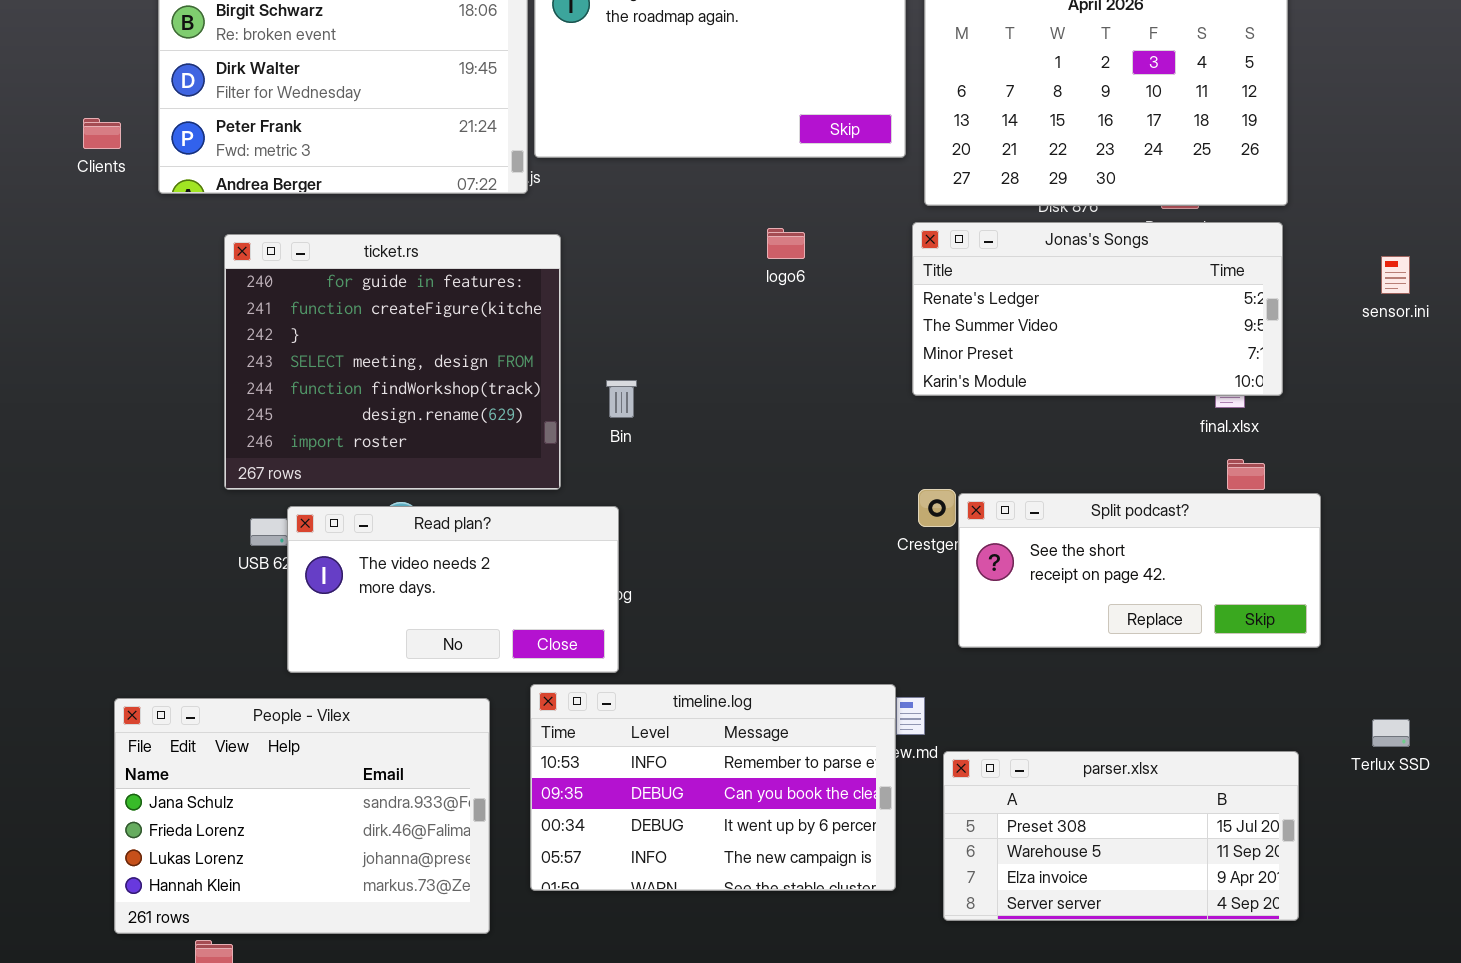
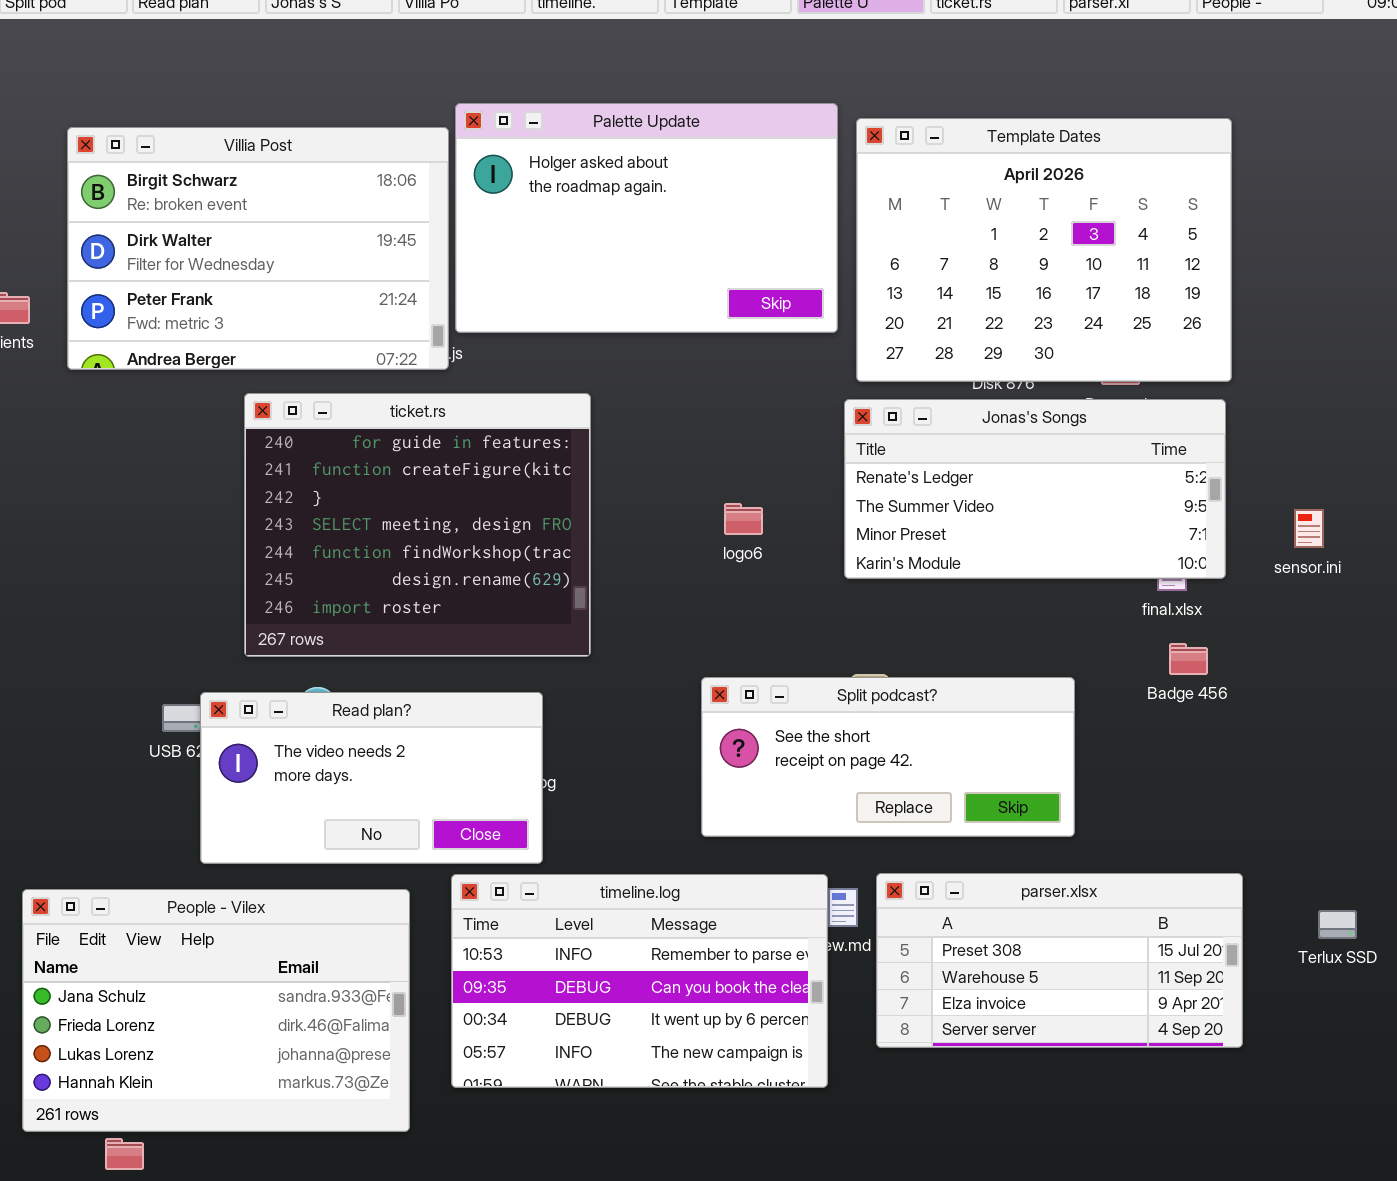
logo6: [767,228,805,259] -> [724,503,763,535], moved
ticket.rs: [224,234,561,490] -> [244,393,591,657], moved
sensor.ini: [1381,256,1410,294] -> [1294,509,1324,548], moved
Split podcast?: [958,493,1321,648] -> [701,677,1075,837], moved
parser.xlsx: [943,751,1299,921] -> [876,873,1243,1048], moved

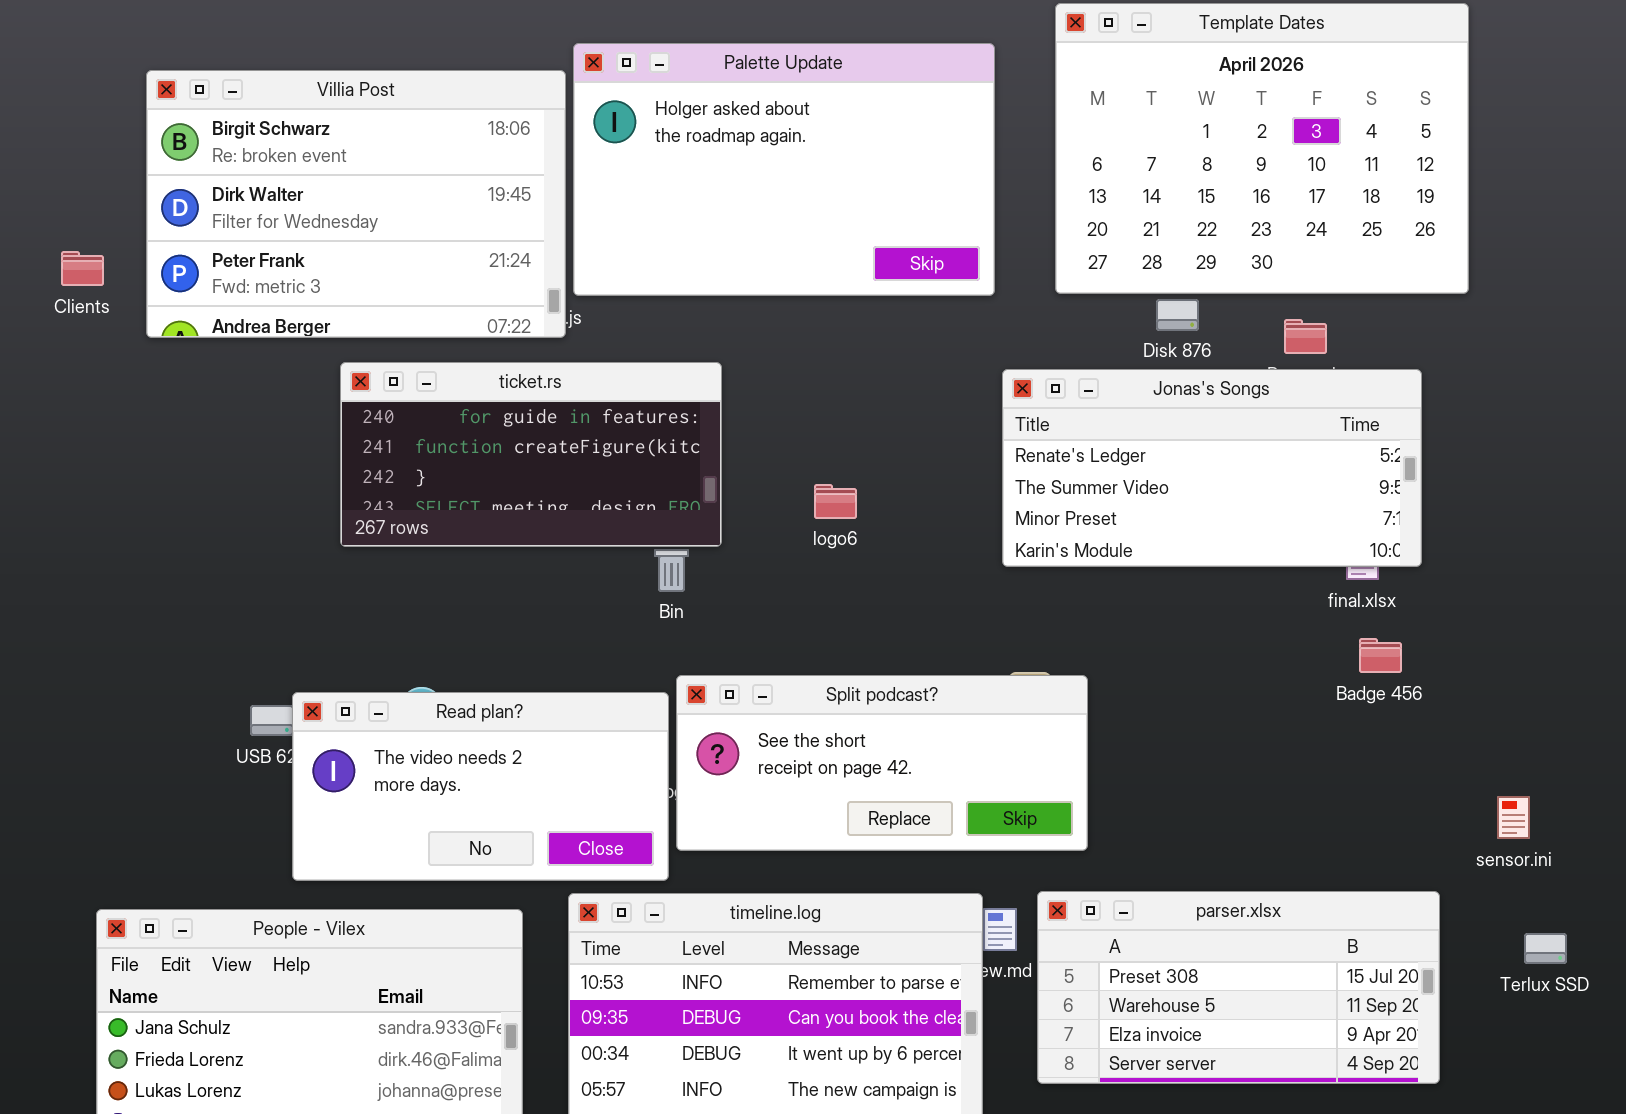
Template Dates: [856,118,1232,382] -> [1055,3,1469,294], moved
ticket.rs: [244,393,591,657] -> [340,362,722,547], resized
logo6: [724,503,763,535] -> [814,484,857,519], moved
sensor.ini: [1294,509,1324,548] -> [1497,796,1530,839], moved
Split podcast?: [701,677,1075,837] -> [676,675,1088,851], moved

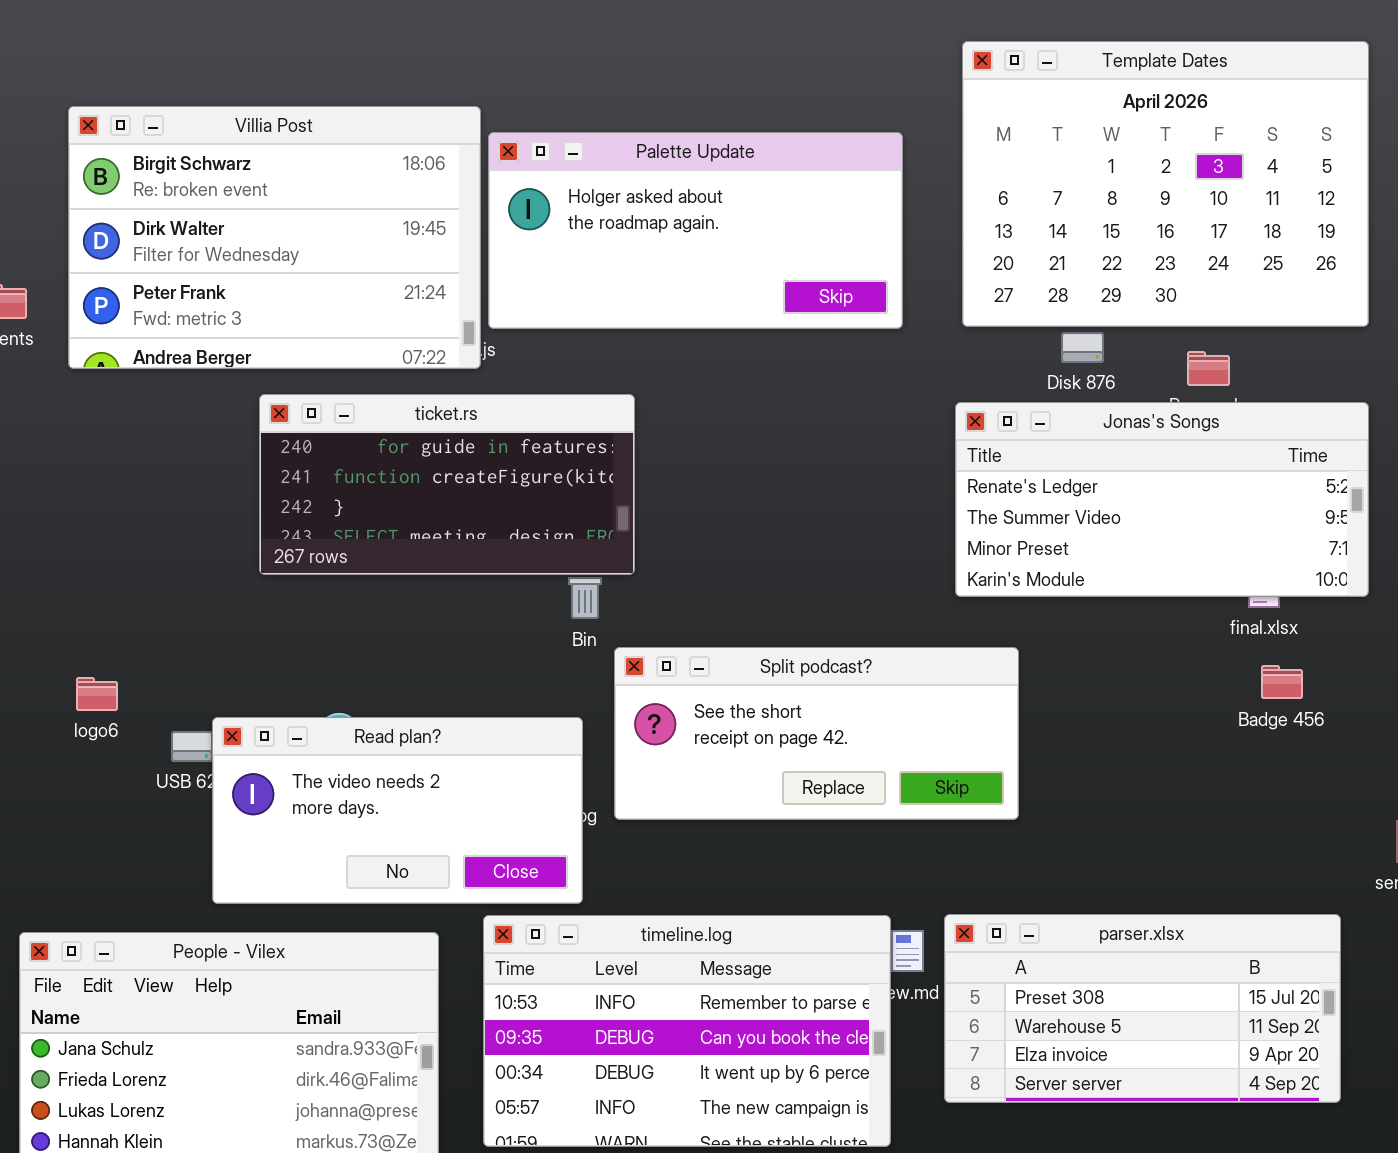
Palette Update: [573,43,995,296] -> [488,132,903,329], resized
Jonas's Songs: [1002,369,1422,567] -> [955,402,1369,597], moved
logo6: [814,484,857,519] -> [76,677,118,711], moved
Split podcast?: [676,675,1088,851] -> [614,647,1019,820], moved

